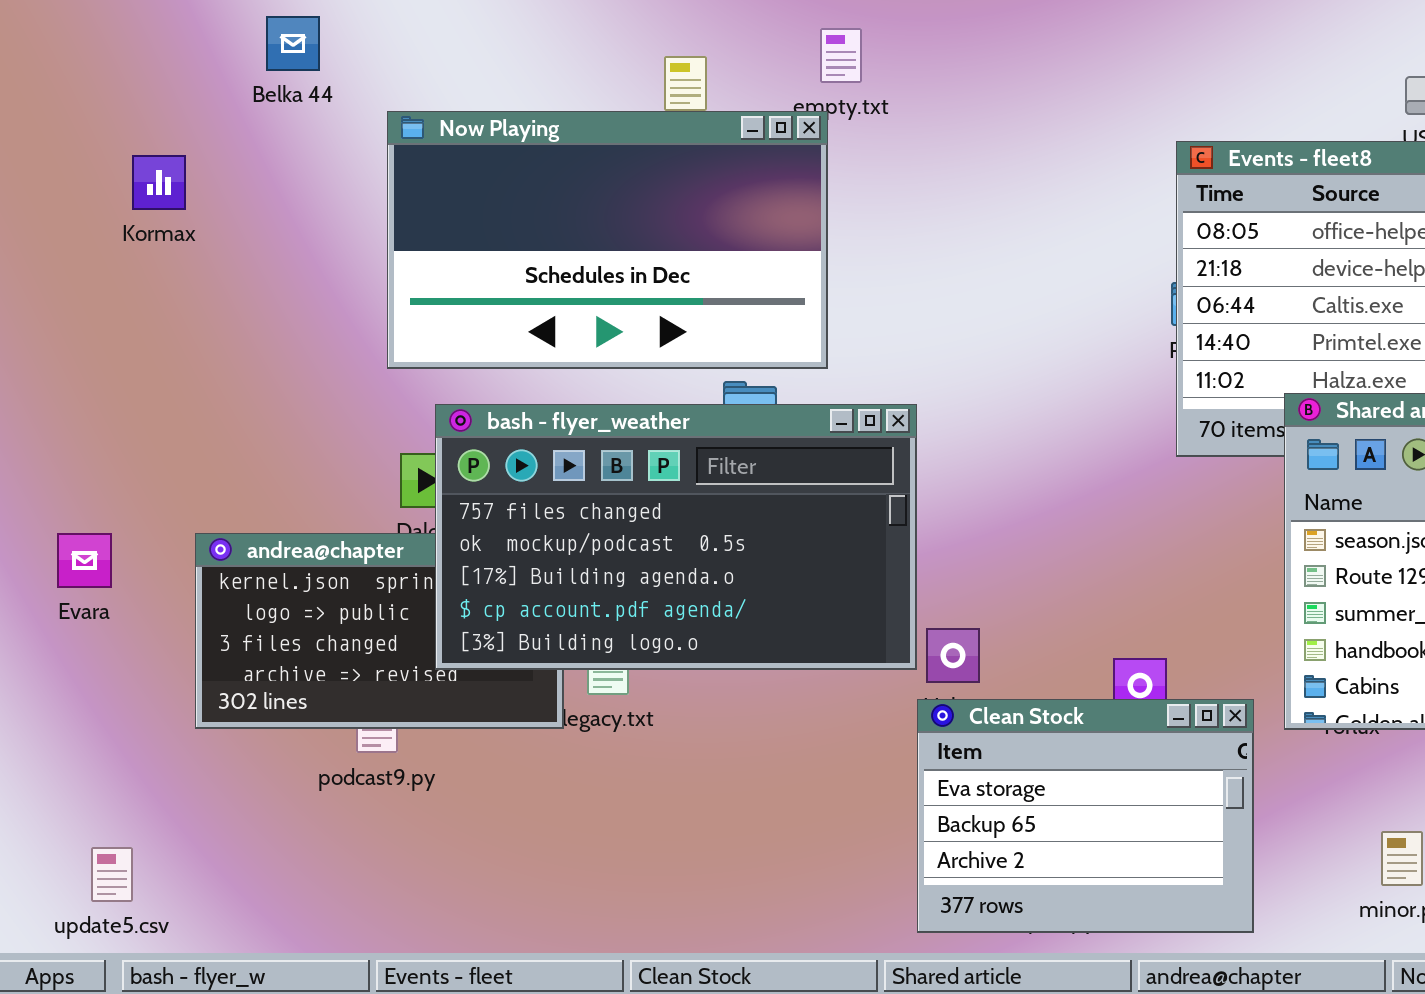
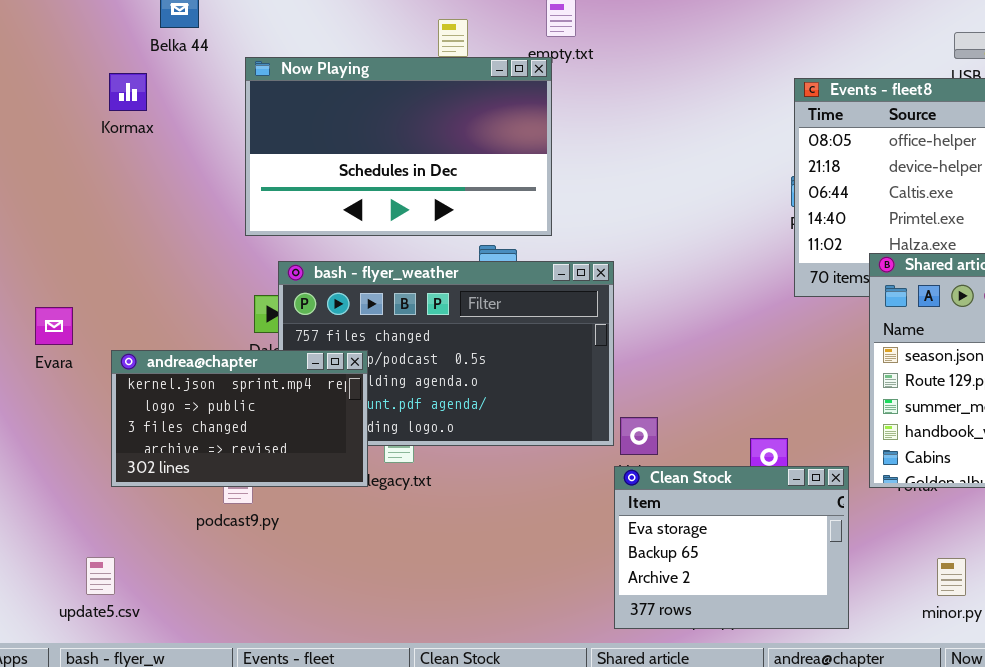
Kormax: [132,155,186,210] -> [109,73,147,111], moved
Evara: [57,533,112,588] -> [35,307,73,345], moved
andrea@chapter: [195,533,564,729] -> [111,350,368,487], raised
update5.csv: [91,847,133,902] -> [86,557,115,595], moved

